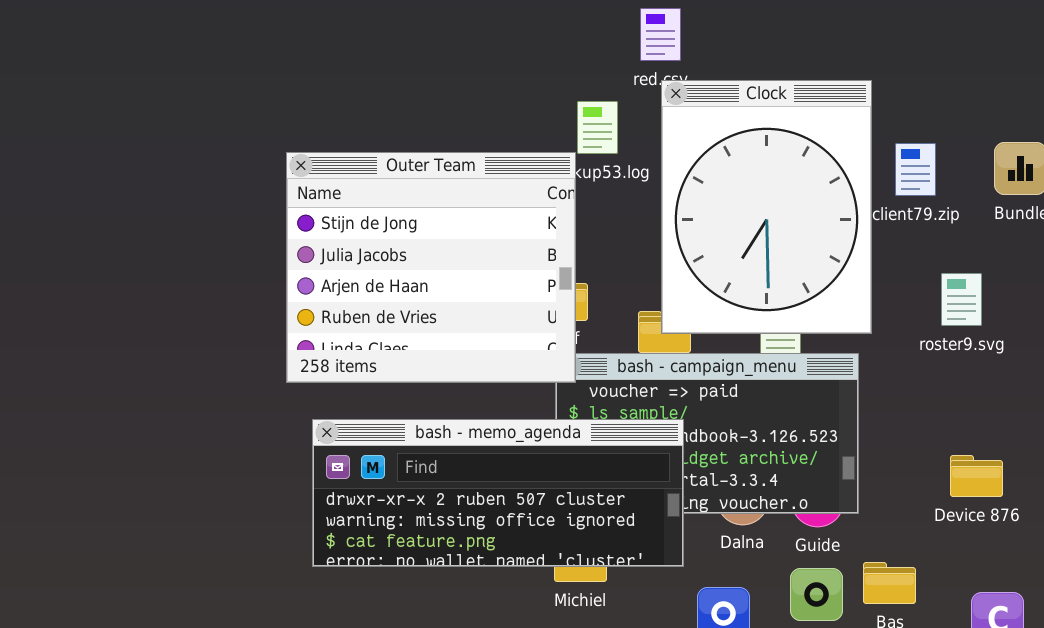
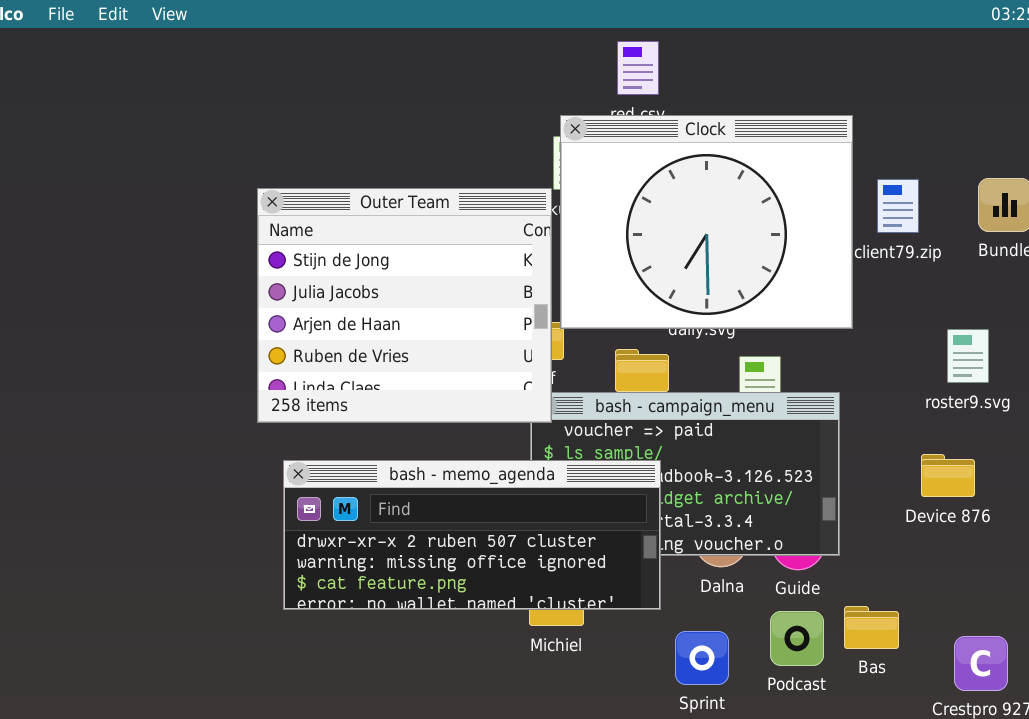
Clock: [661,80,872,334] -> [560,115,853,329], resized
roster9.svg: [941,273,982,326] -> [947,329,989,383], moved
Device 876: [950,455,1003,497] -> [921,454,975,497], moved

